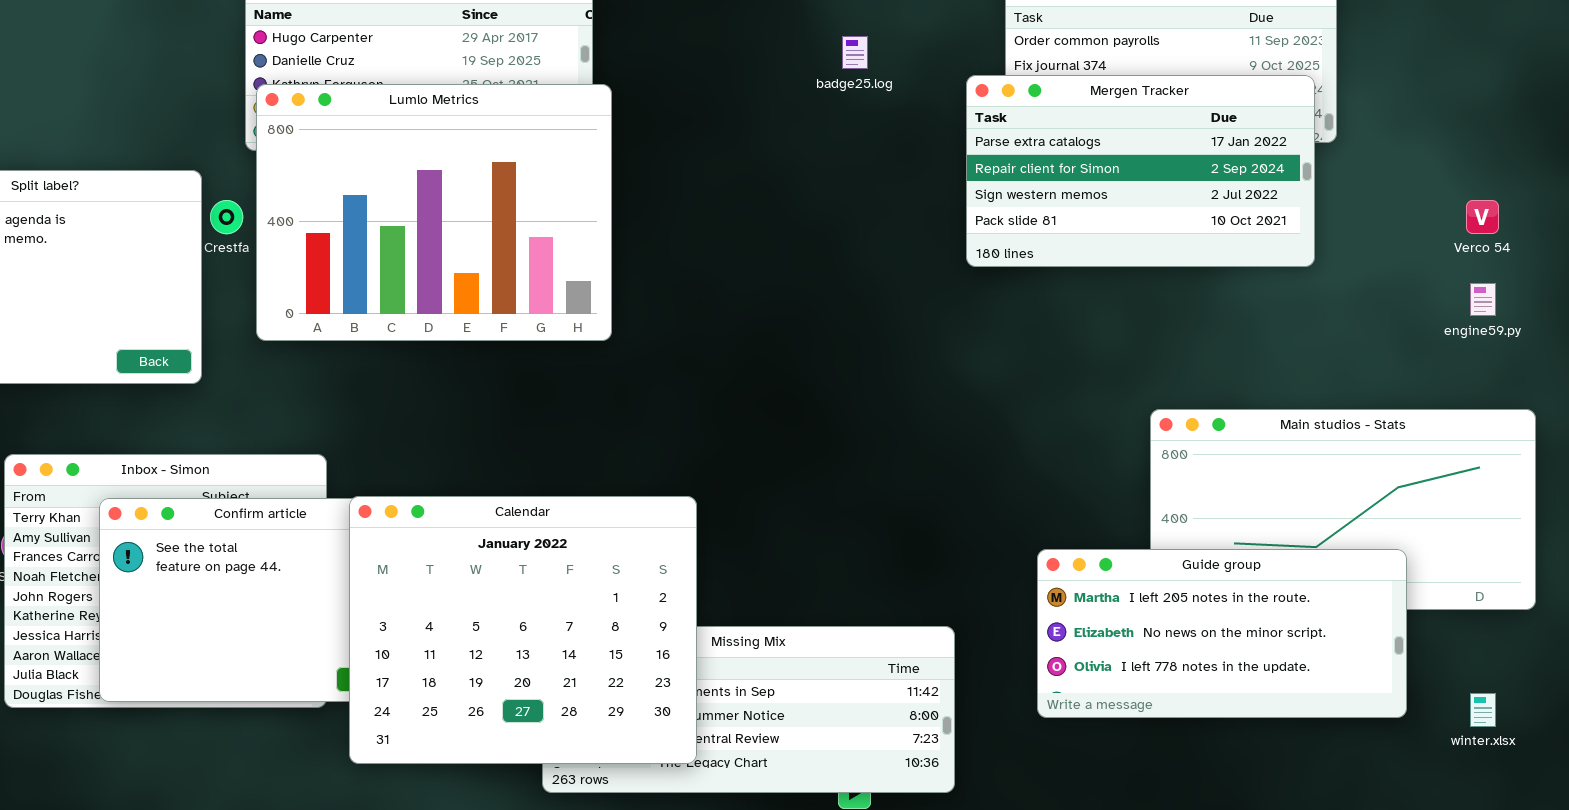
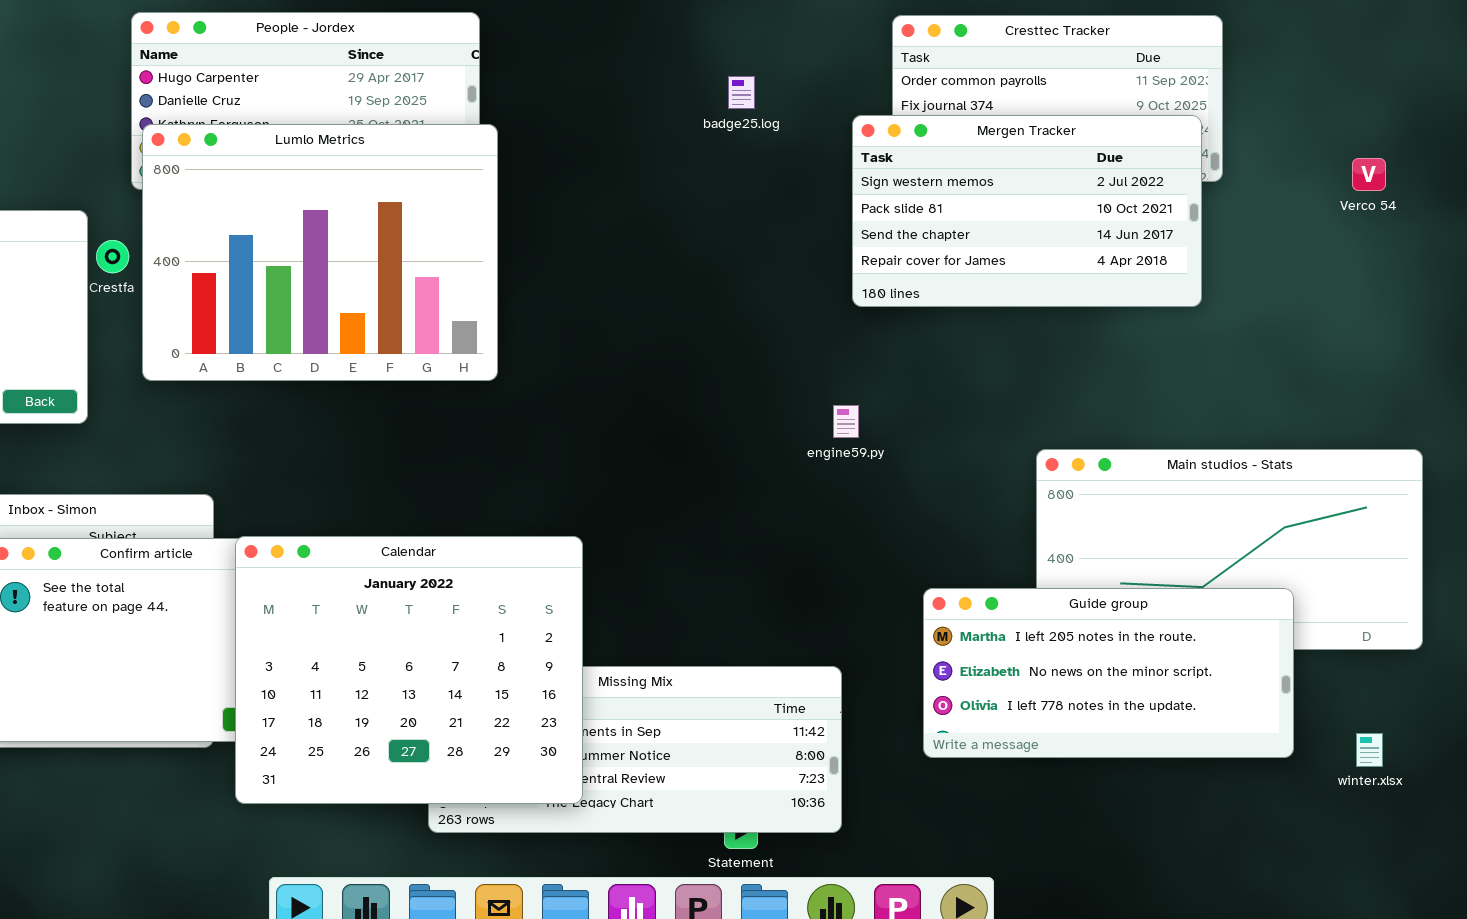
Mergen Tracker: [966,75,1315,267] -> [852,115,1202,307], scrolled down 2 rows
Verco 54: [1466,200,1499,234] -> [1352,158,1386,191], moved
engine59.py: [1470,283,1496,316] -> [833,405,859,438], moved

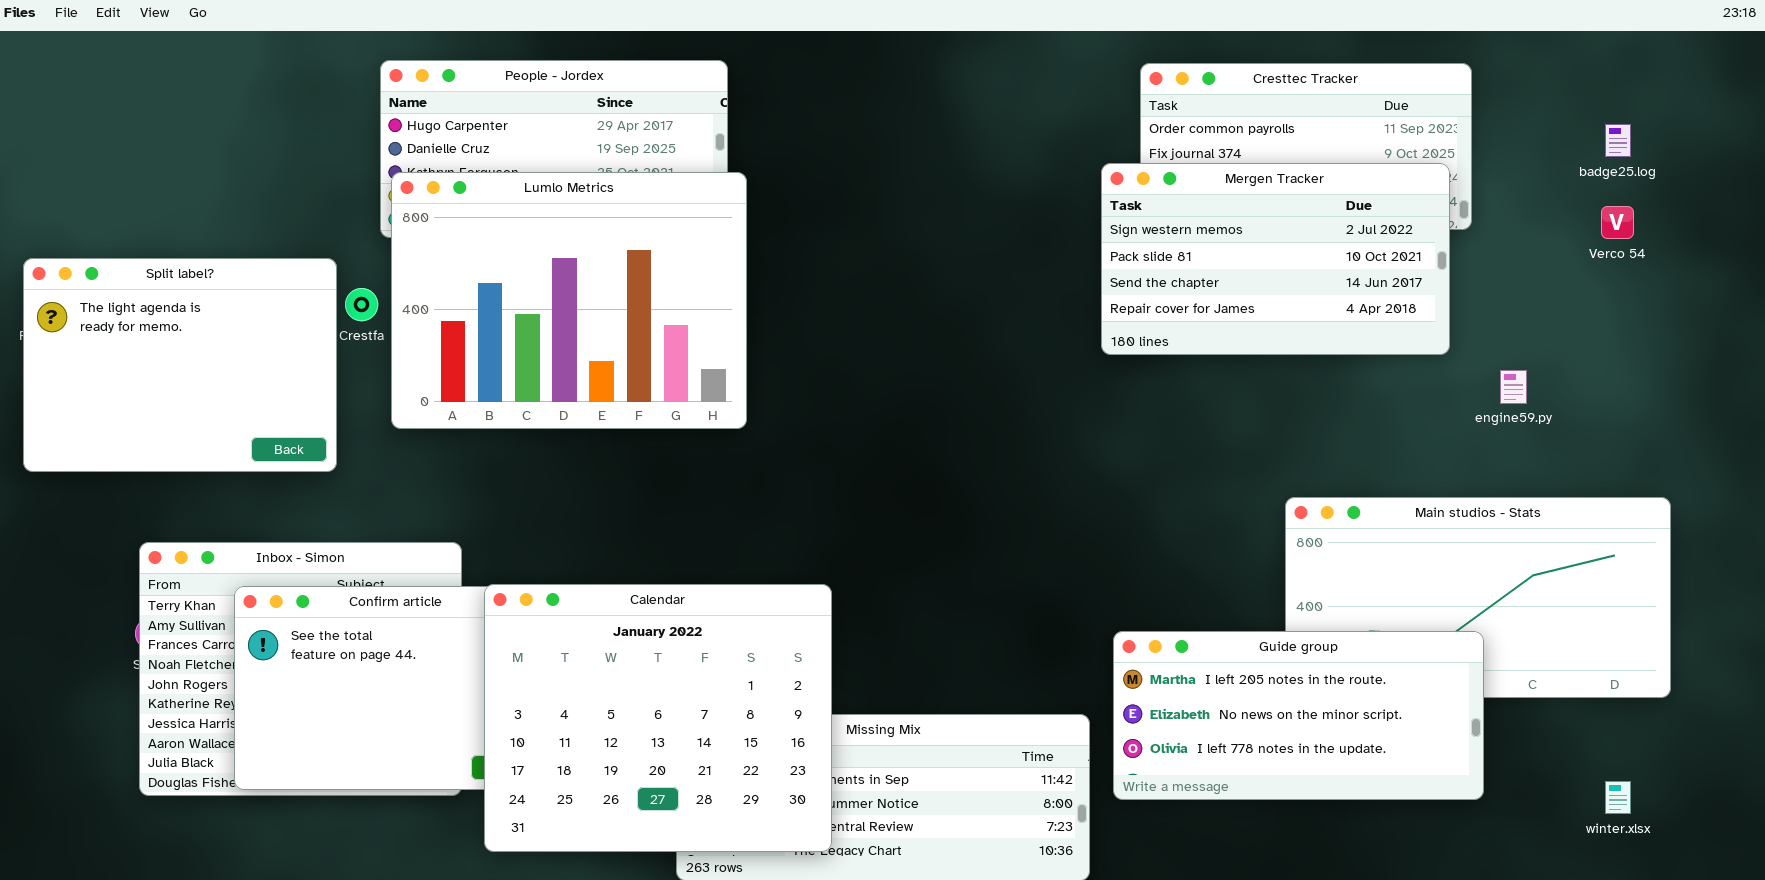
badge25.log: [728,76,755,109] -> [1605,124,1631,157], moved
engine59.py: [833,405,859,438] -> [1500,370,1527,404], moved
Guide group: [923,588,1294,758] -> [1113,631,1484,800], moved

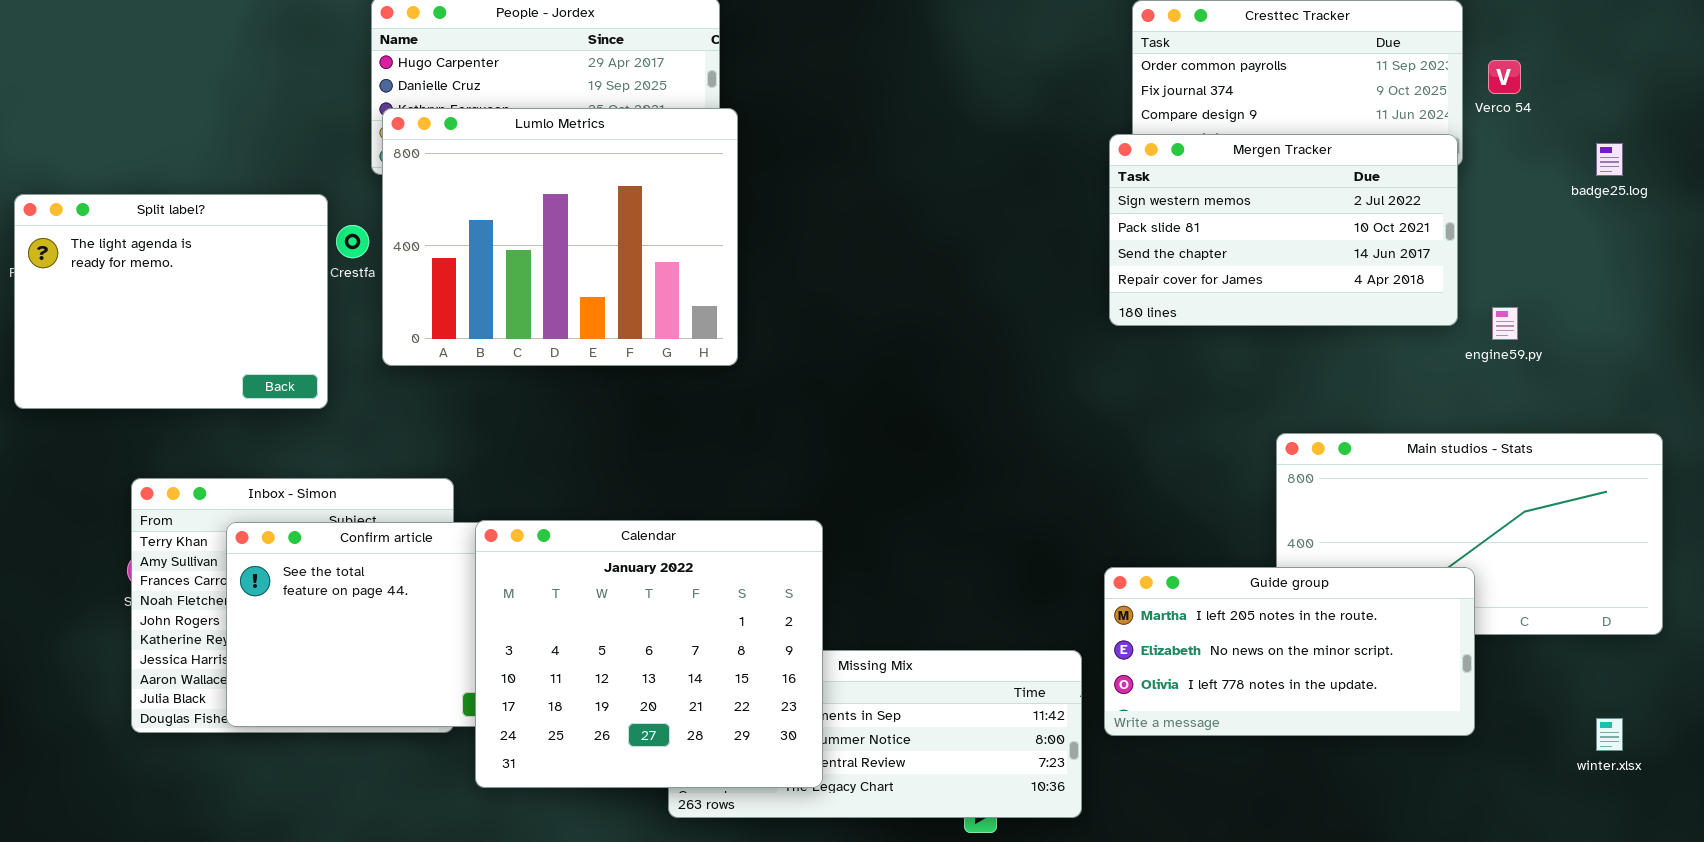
badge25.log: [1605,124,1631,157] -> [1596,143,1623,176], moved
Mergen Tracker: [1101,163,1450,355] -> [1109,134,1458,326], moved
Verco 54: [1601,206,1634,239] -> [1488,60,1521,94], moved

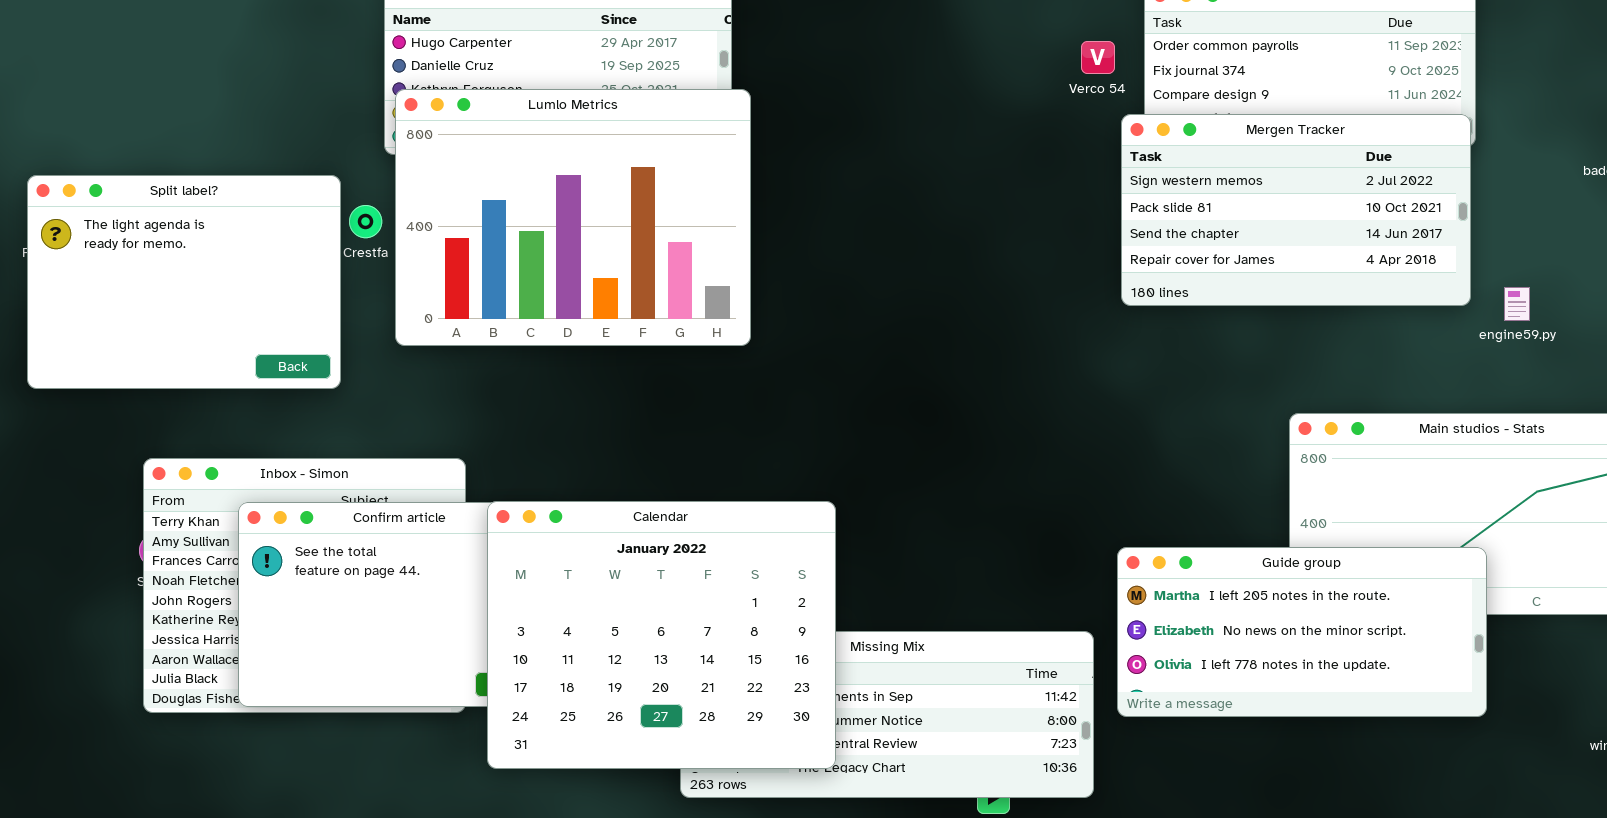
Verco 54: [1488,60,1521,94] -> [1081,41,1115,74], moved

